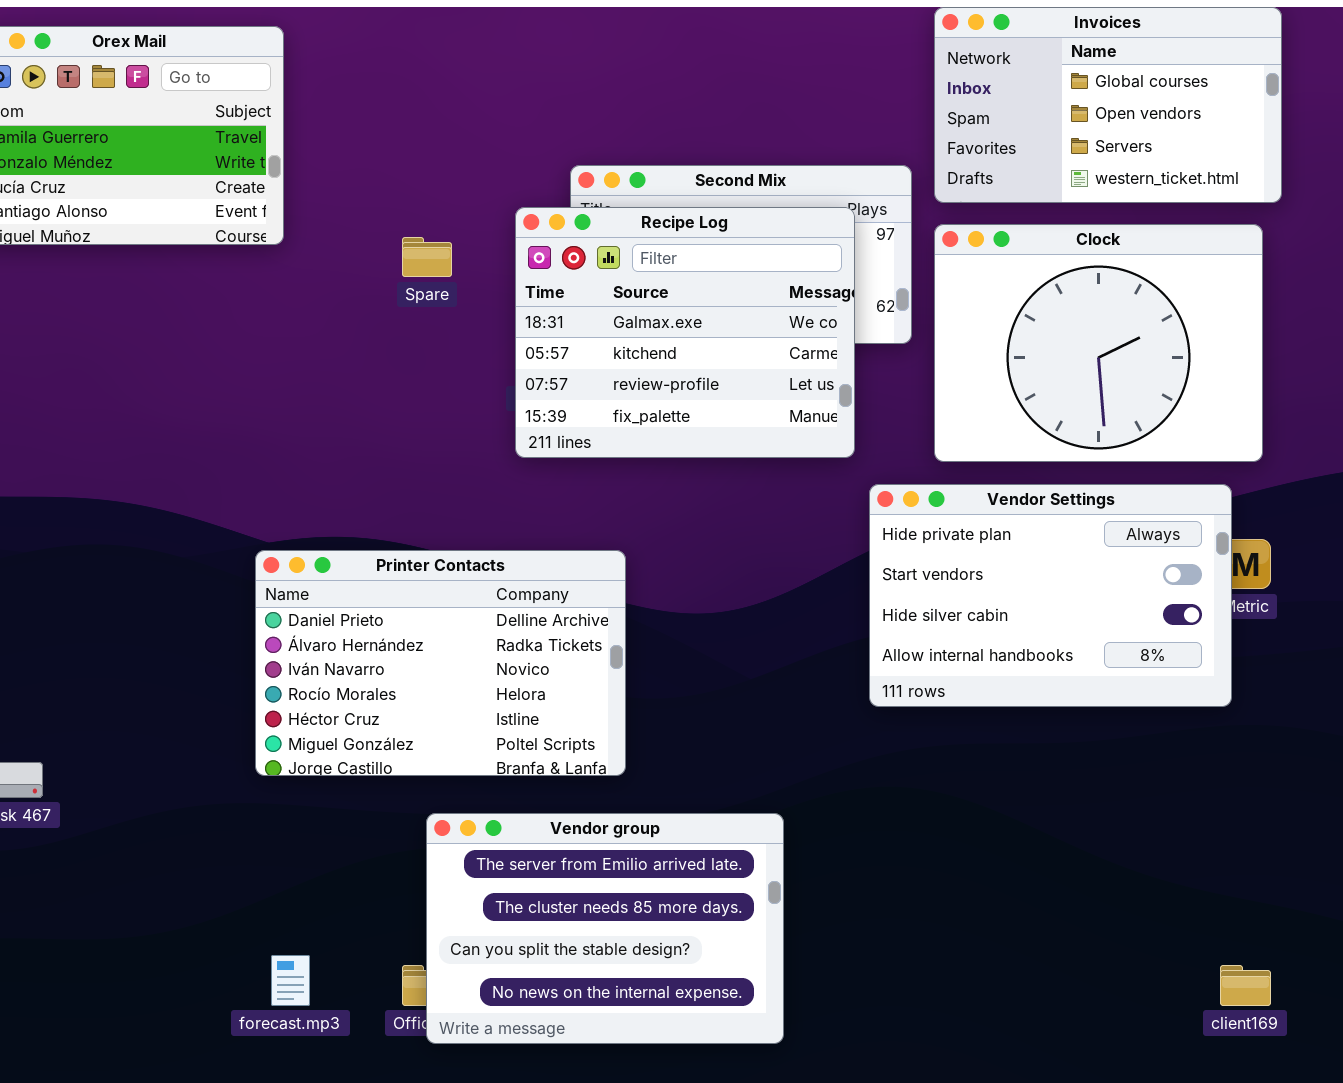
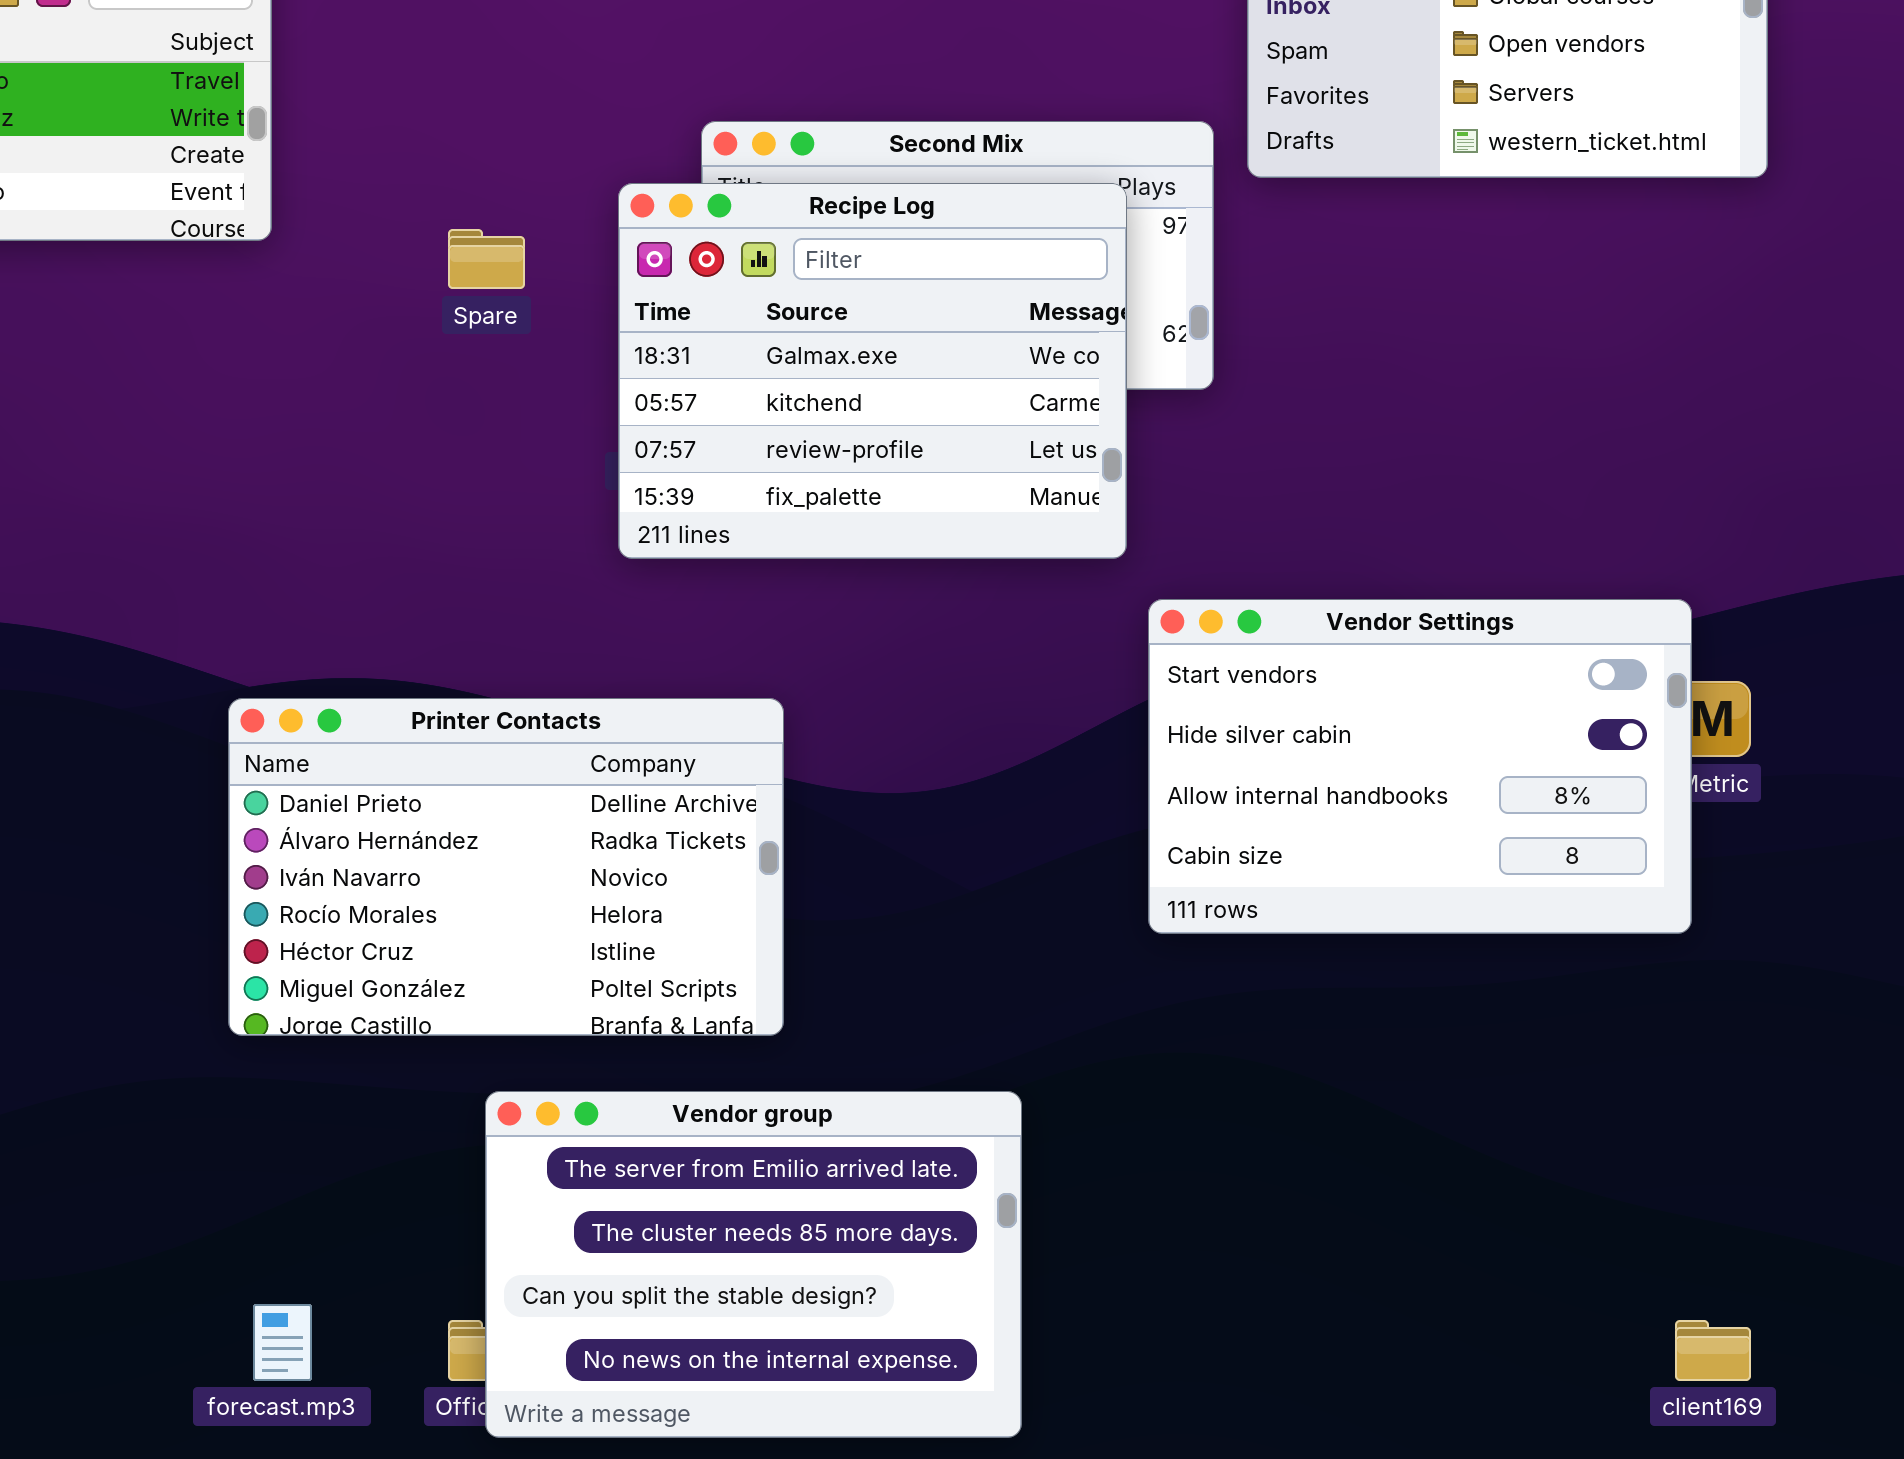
Clock: [934,224,1263,462] -> none, closed
Vendor Settings: [869,484,1232,707] -> [1148,599,1692,934], scrolled down 1 row

